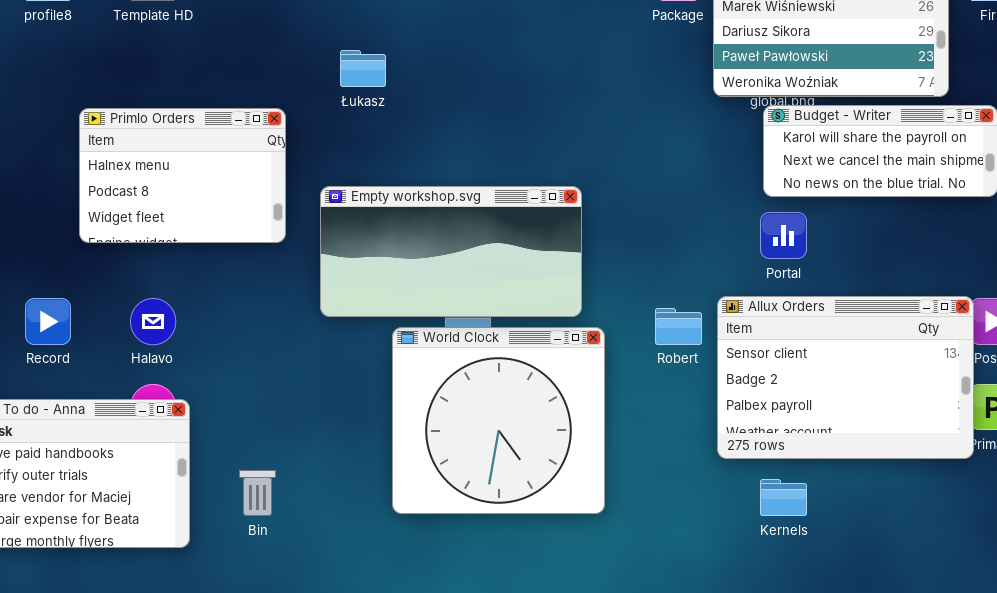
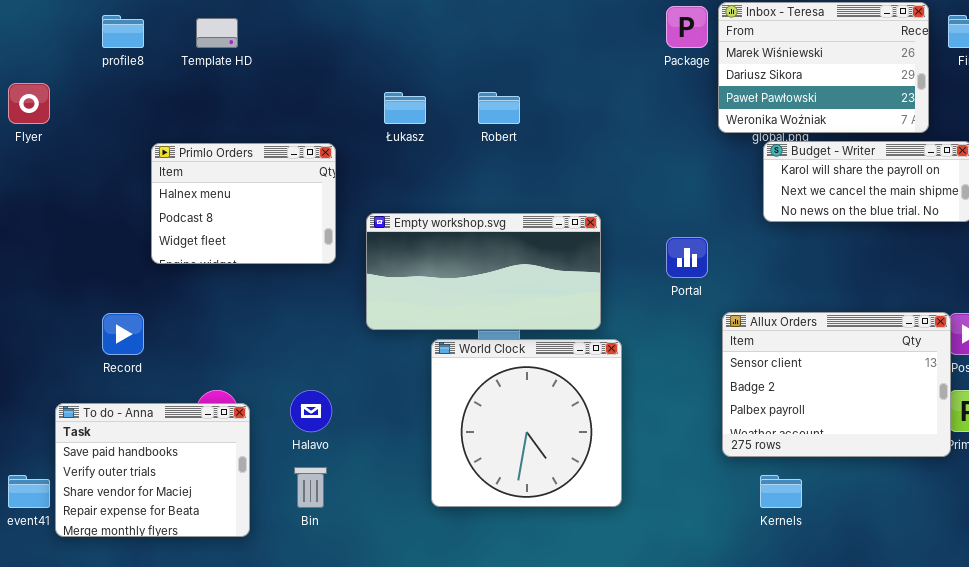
Portal: [760,212,807,259] -> [666,237,708,278], moved
Halavo: [130,298,176,345] -> [290,390,332,432], moved
Robert: [655,308,702,345] -> [478,92,520,124], moved

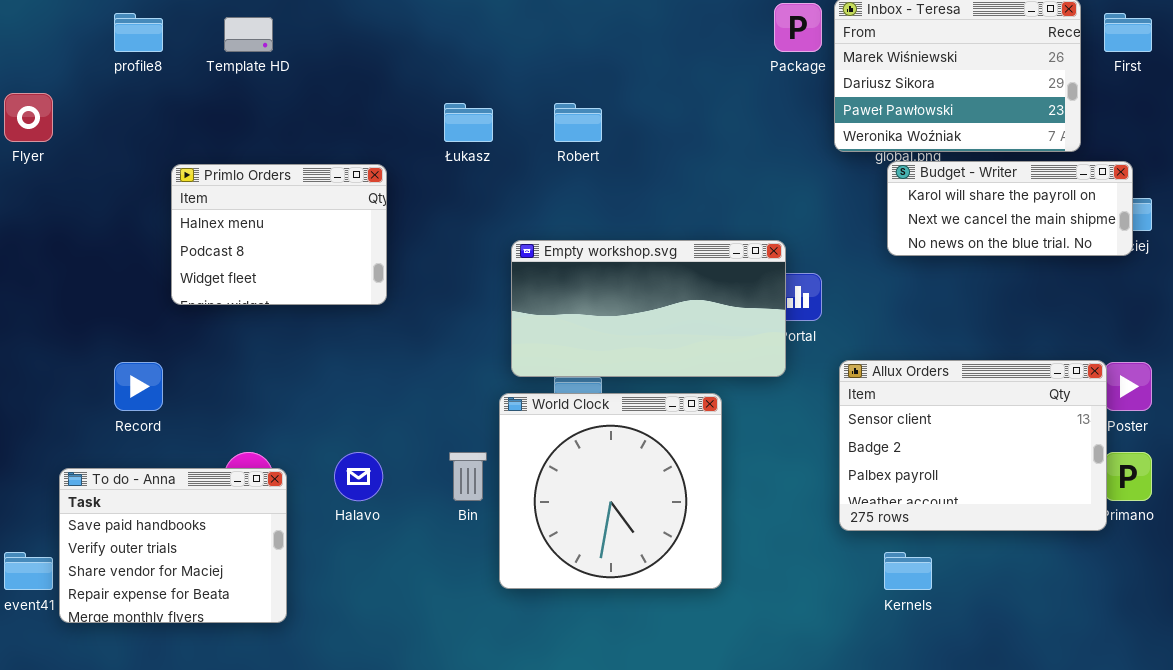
Empty workshop.svg: [366,213,601,330] -> [511,240,786,377], moved
Bin: [294,467,327,508] -> [449,452,487,501], moved

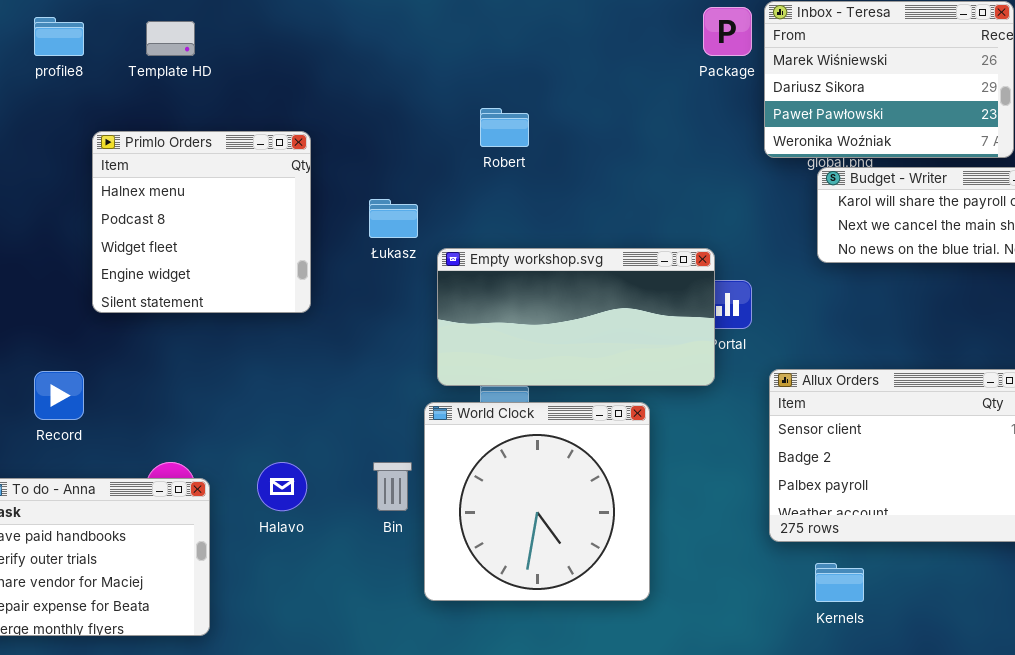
Łukasz: [444,103,493,142] -> [369,199,418,238], moved
Primlo Orders: [171,164,387,305] -> [92,131,311,313], resized

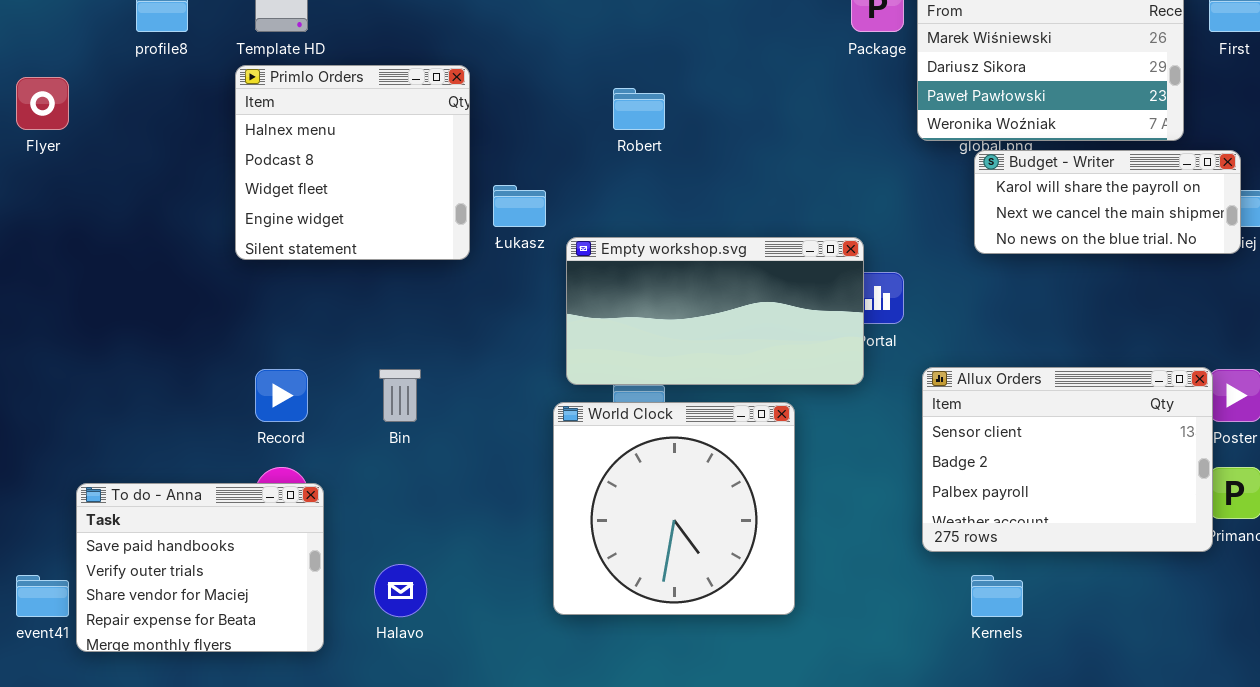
Primlo Orders: [92,131,311,313] -> [235,65,470,260], moved
Record: [34,371,84,420] -> [255,369,308,422], moved
Halavo: [257,462,307,511] -> [374,564,427,617], moved
Bin: [373,462,412,511] -> [379,369,421,422], moved

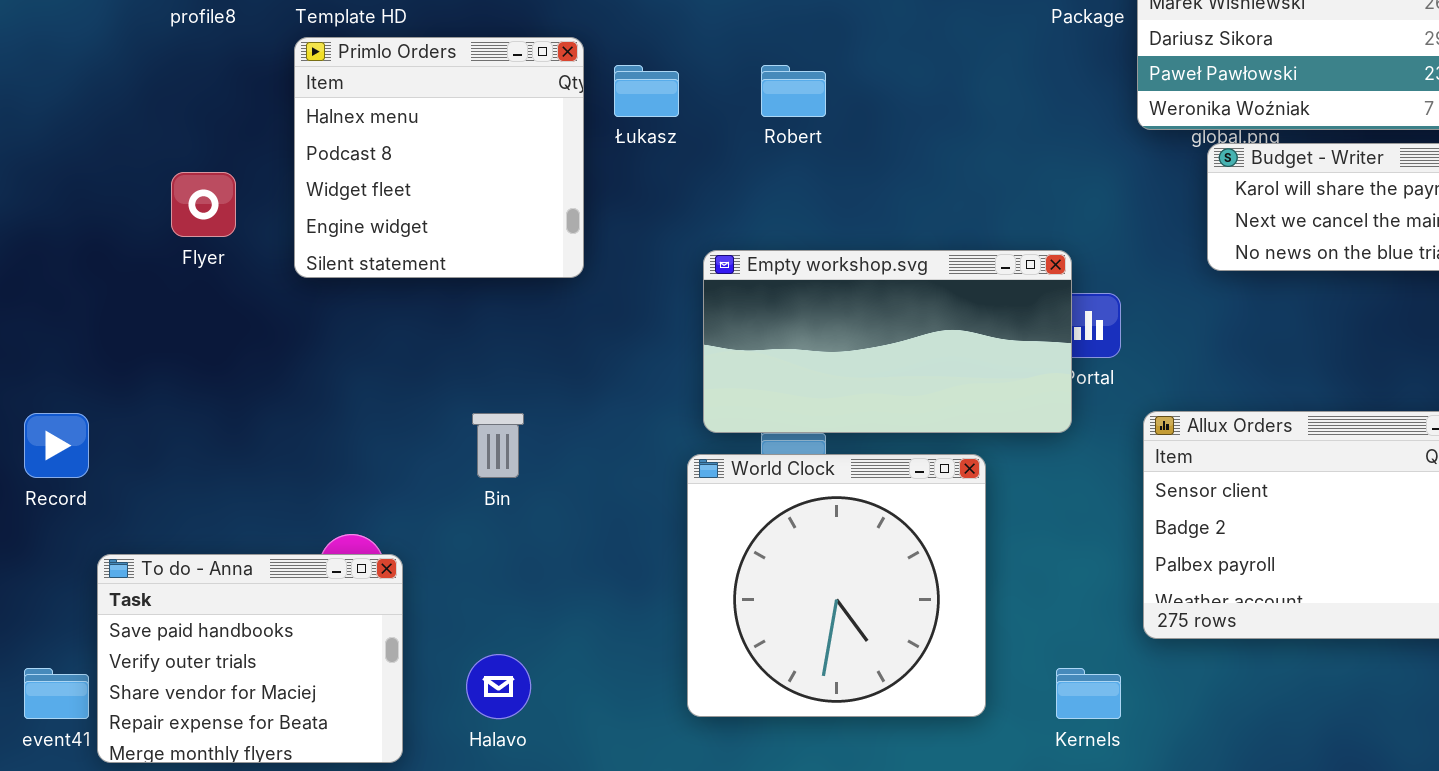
Flyer: [16,77,69,130] -> [171,172,236,237], moved
Łukasz: [493,185,546,227] -> [614,65,679,117], moved
Record: [255,369,308,422] -> [24,413,89,478], moved
Kernels: [971,575,1023,617] -> [1056,668,1121,719], moved

